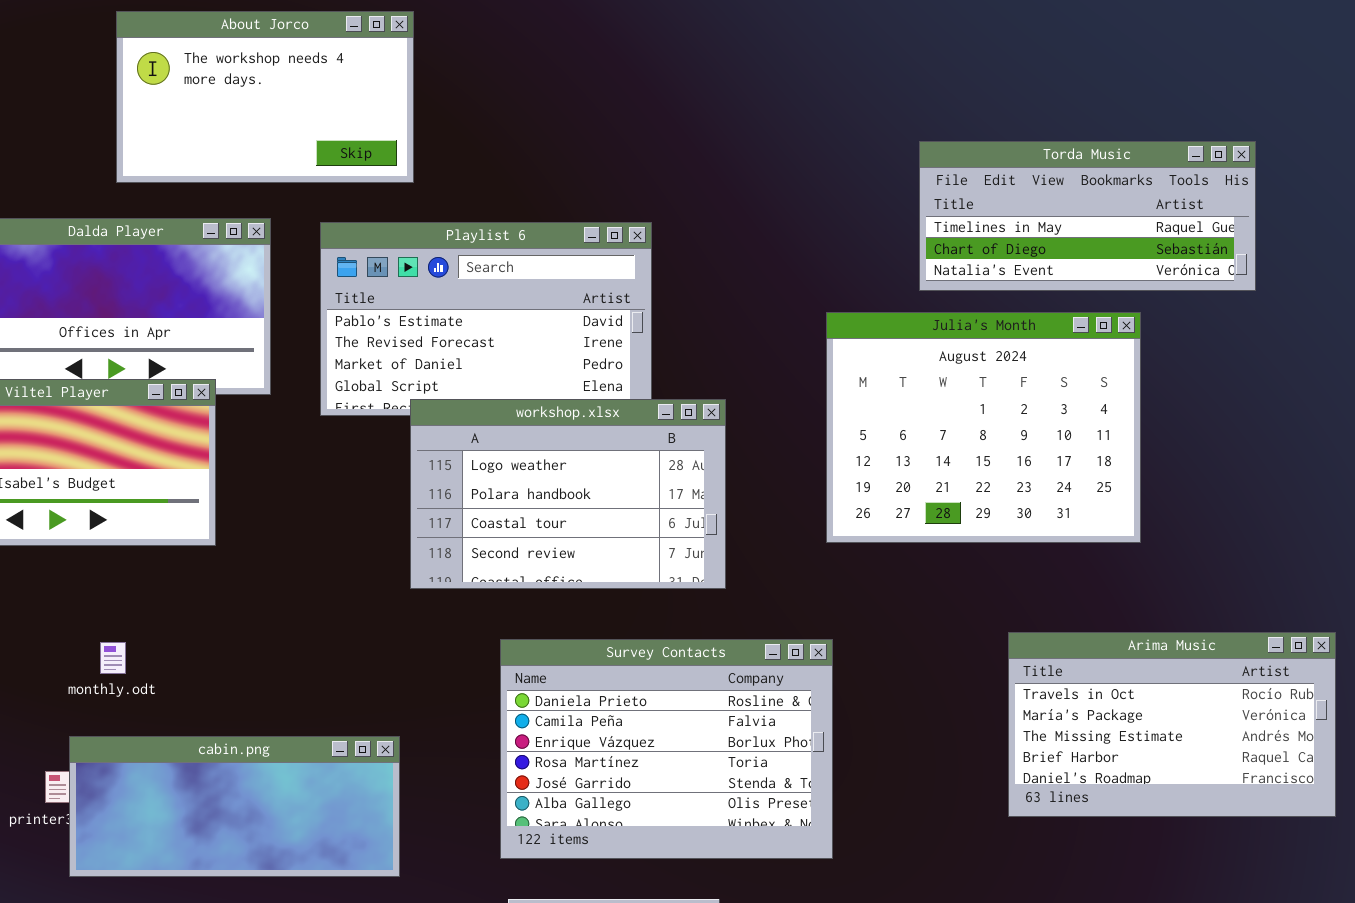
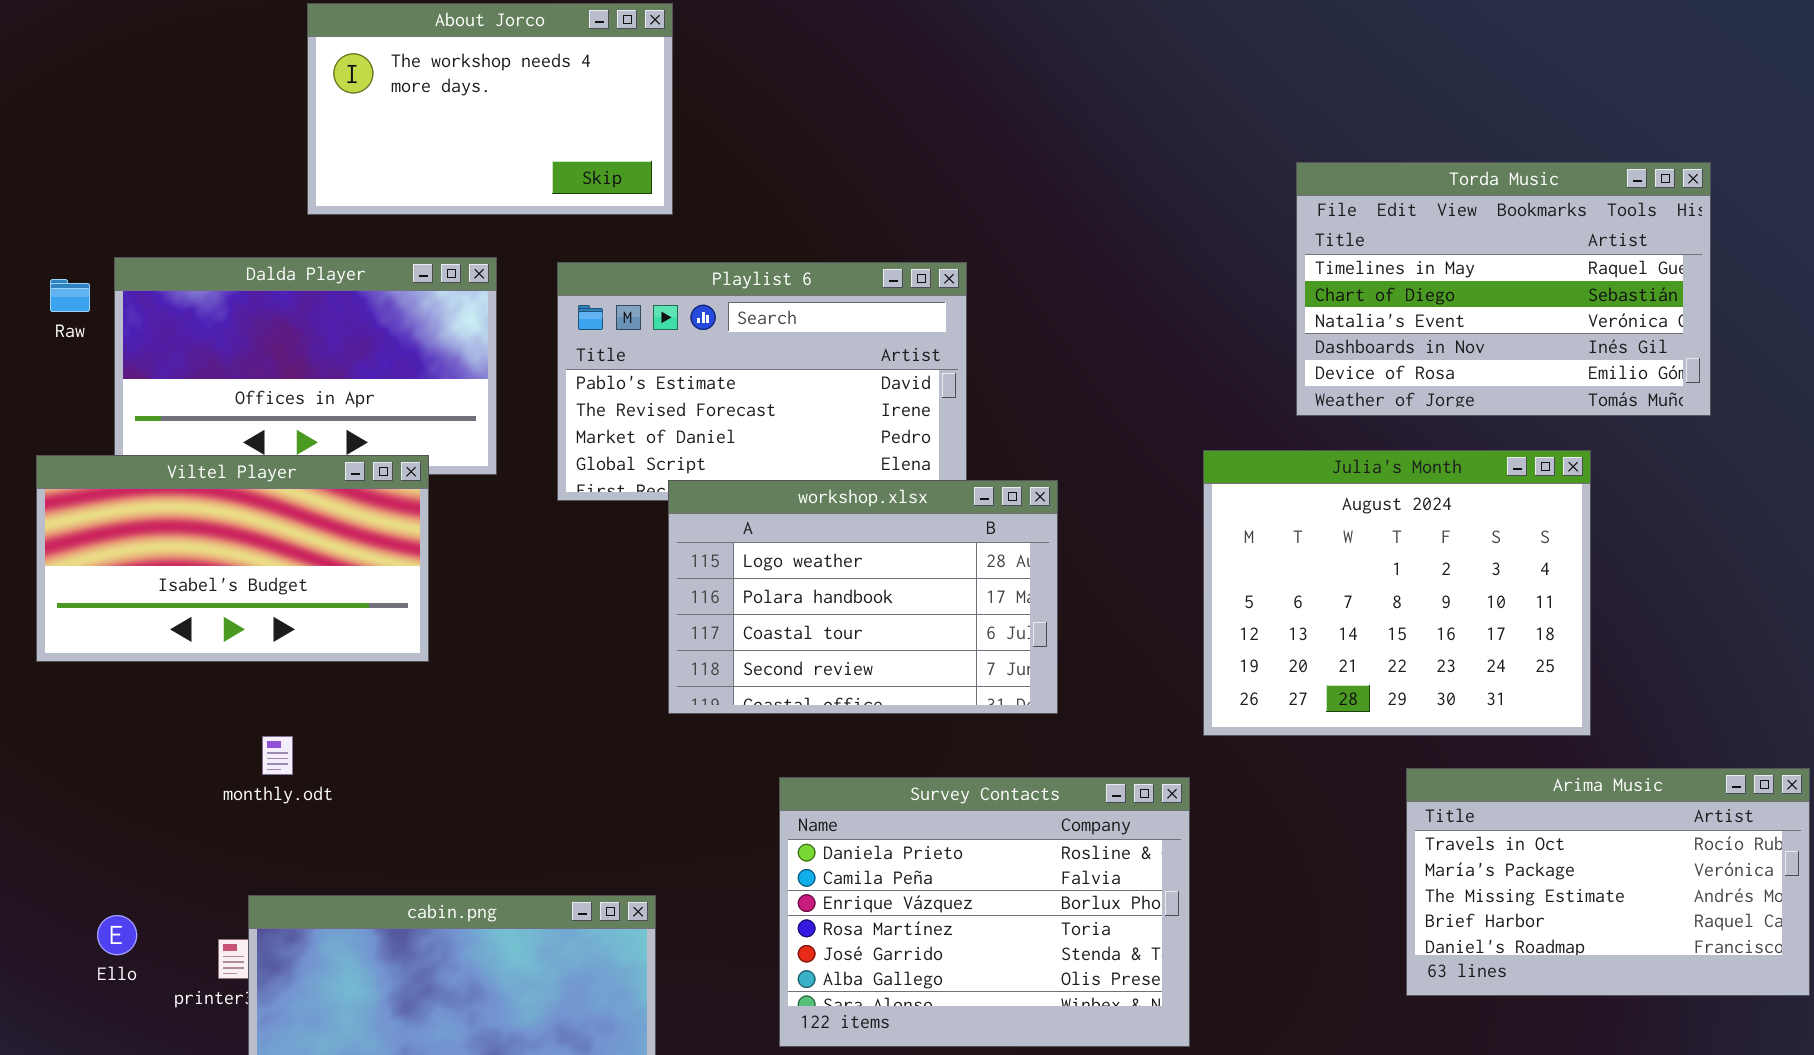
Torda Music: [919,141,1256,291] -> [1296,162,1711,416], resized
Julia's Month: [826,312,1141,543] -> [1203,450,1591,736], moved
monthly.odt: [100,642,126,674] -> [262,736,293,775], moved

